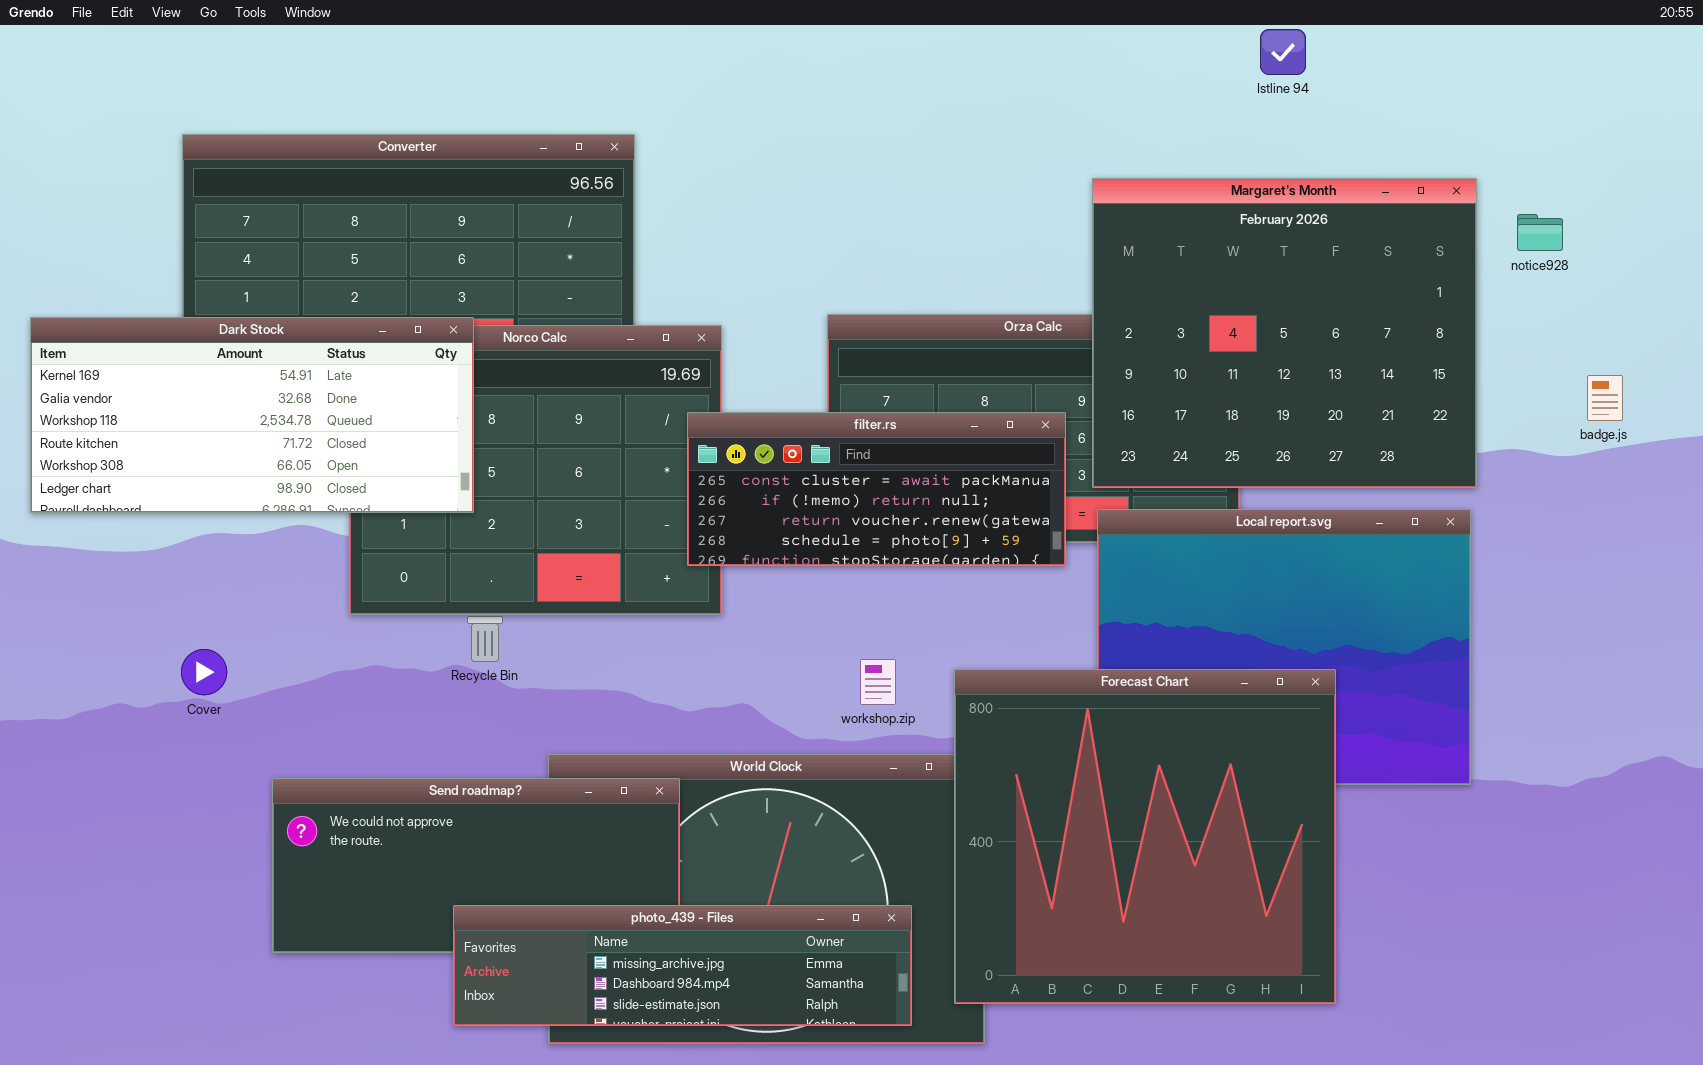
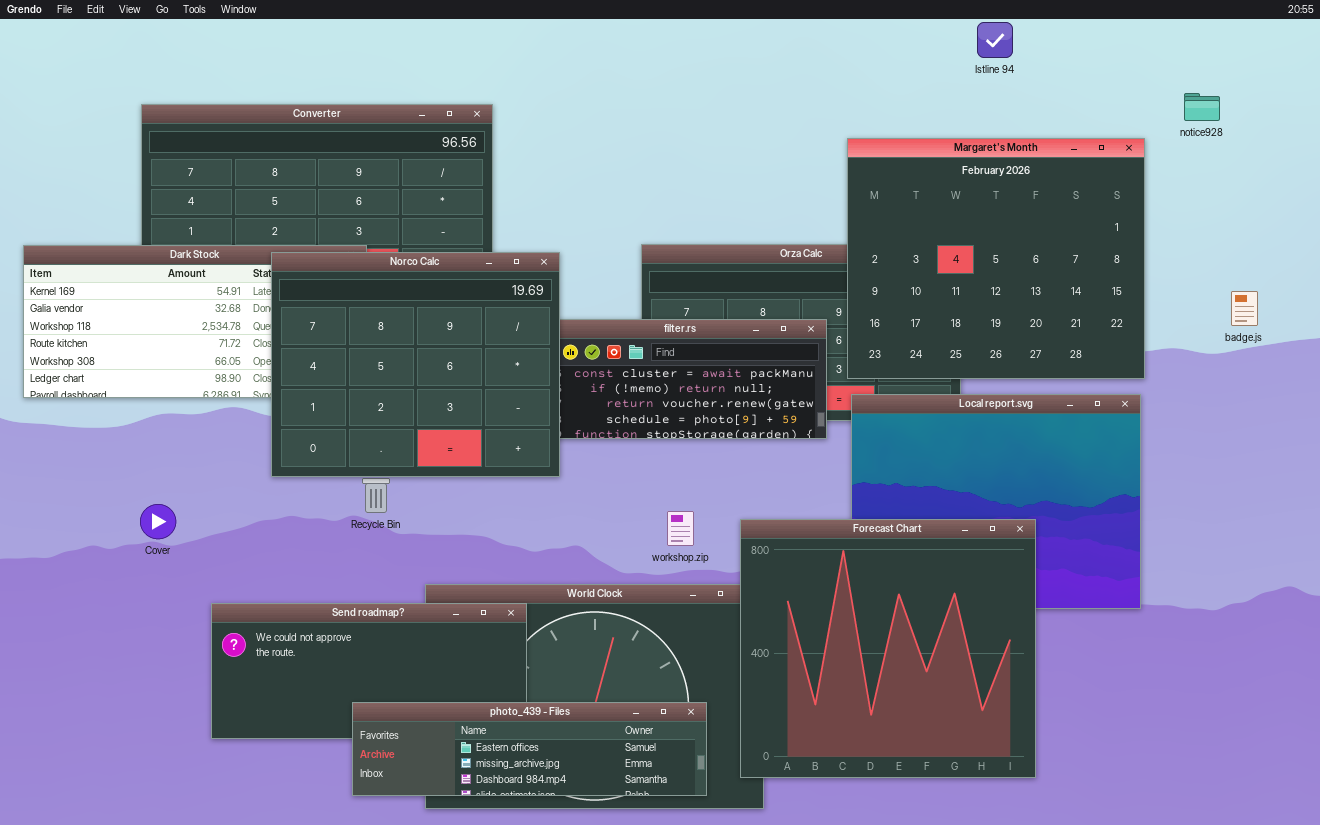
notice928: [1517,214,1563,251] -> [1184,93,1220,121], moved
Norco Calc: [349,325,722,615] -> [271,252,560,477], raised
photo_439 - Files: [453,905,912,1026] -> [352,702,707,796], scrolled up 1 row

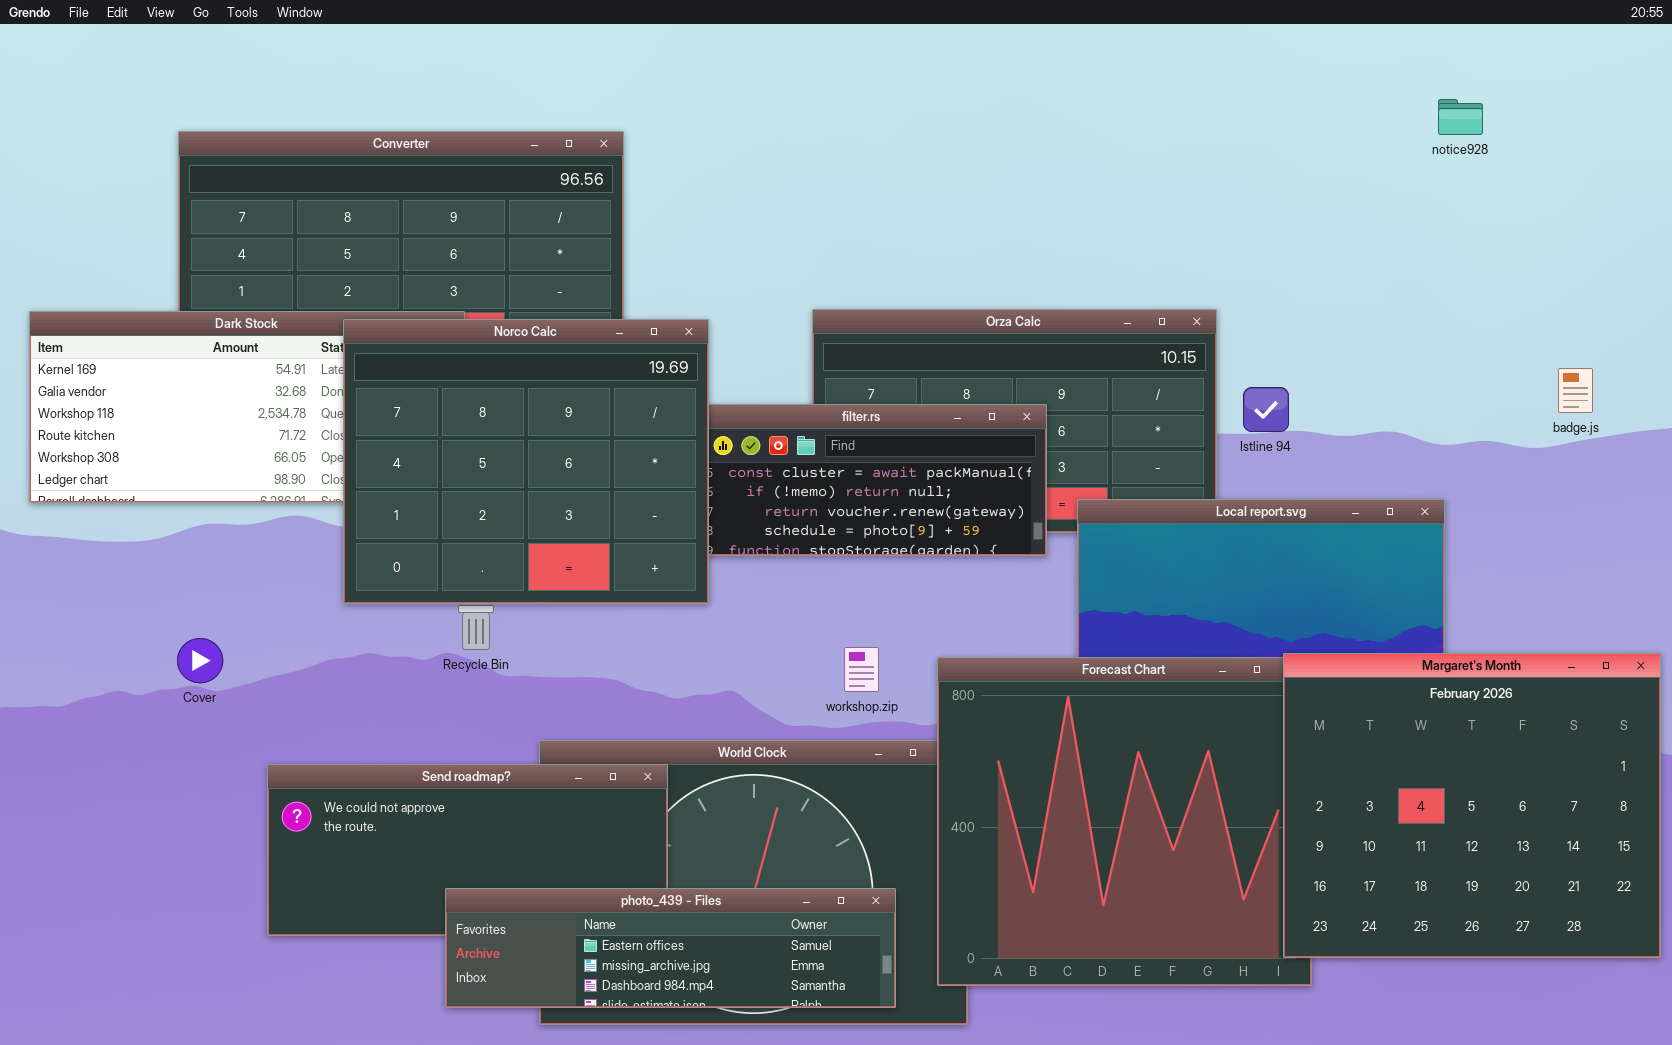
Istline 94: [977,22,1013,58] -> [1243,387,1289,432], moved
notice928: [1184,93,1220,121] -> [1438,99,1483,135], moved
Margaret's Month: [847,138,1145,379] -> [1283,653,1661,958], moved

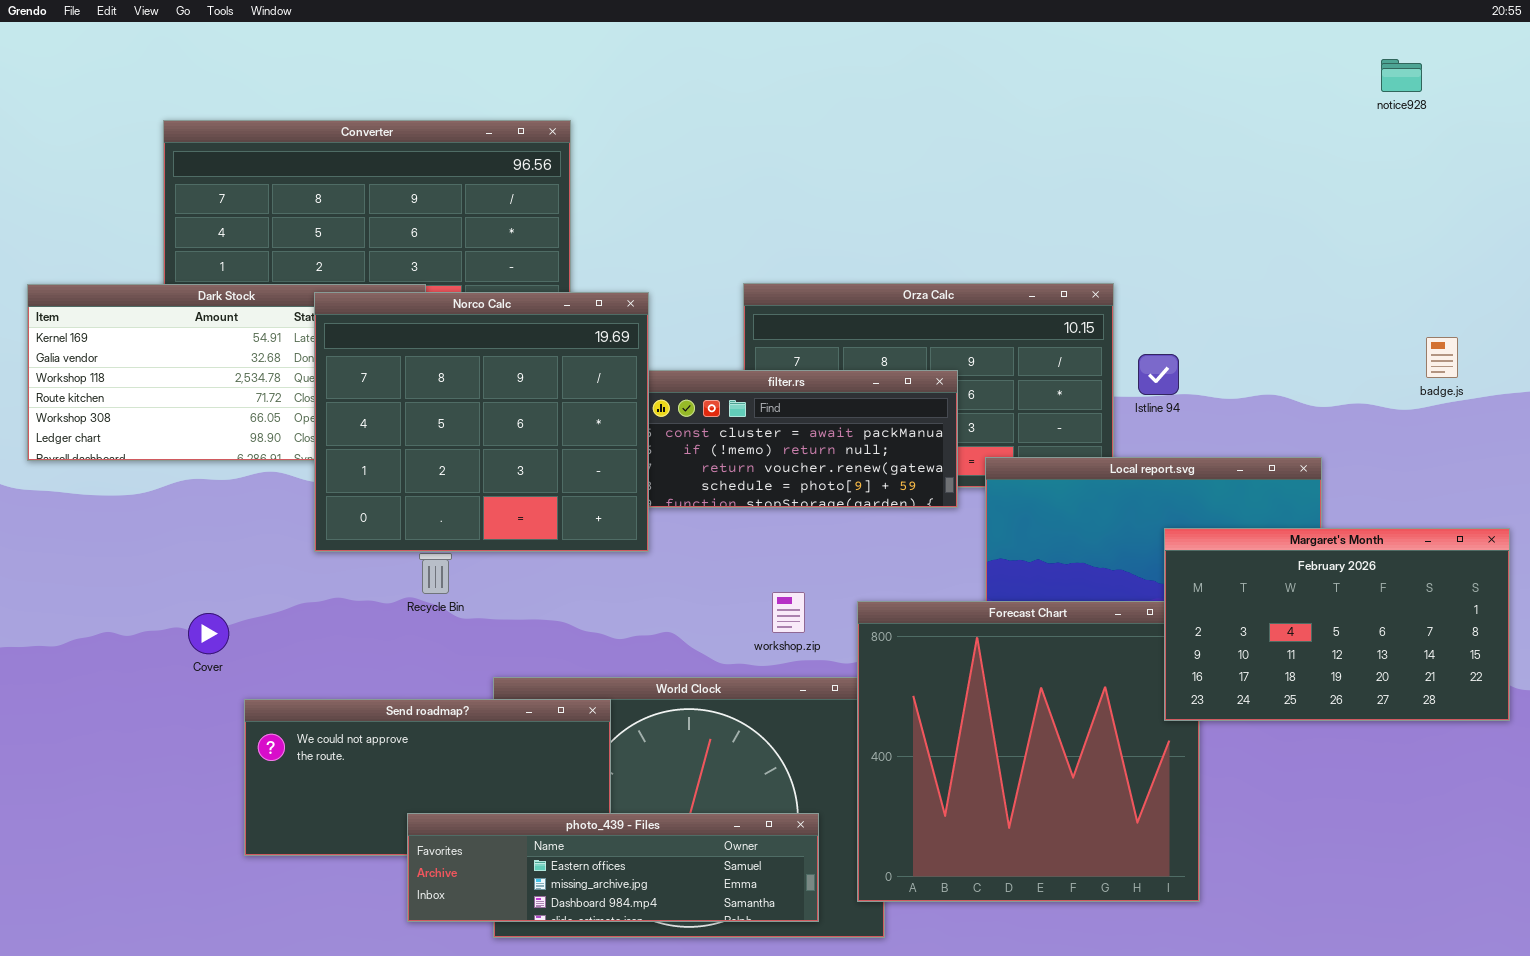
notice928: [1438,99,1483,135] -> [1381,59,1422,92], moved
Cover: [177,638,223,683] -> [188,613,229,654], moved
Margaret's Month: [1283,653,1661,958] -> [1164,528,1510,721], moved, resized

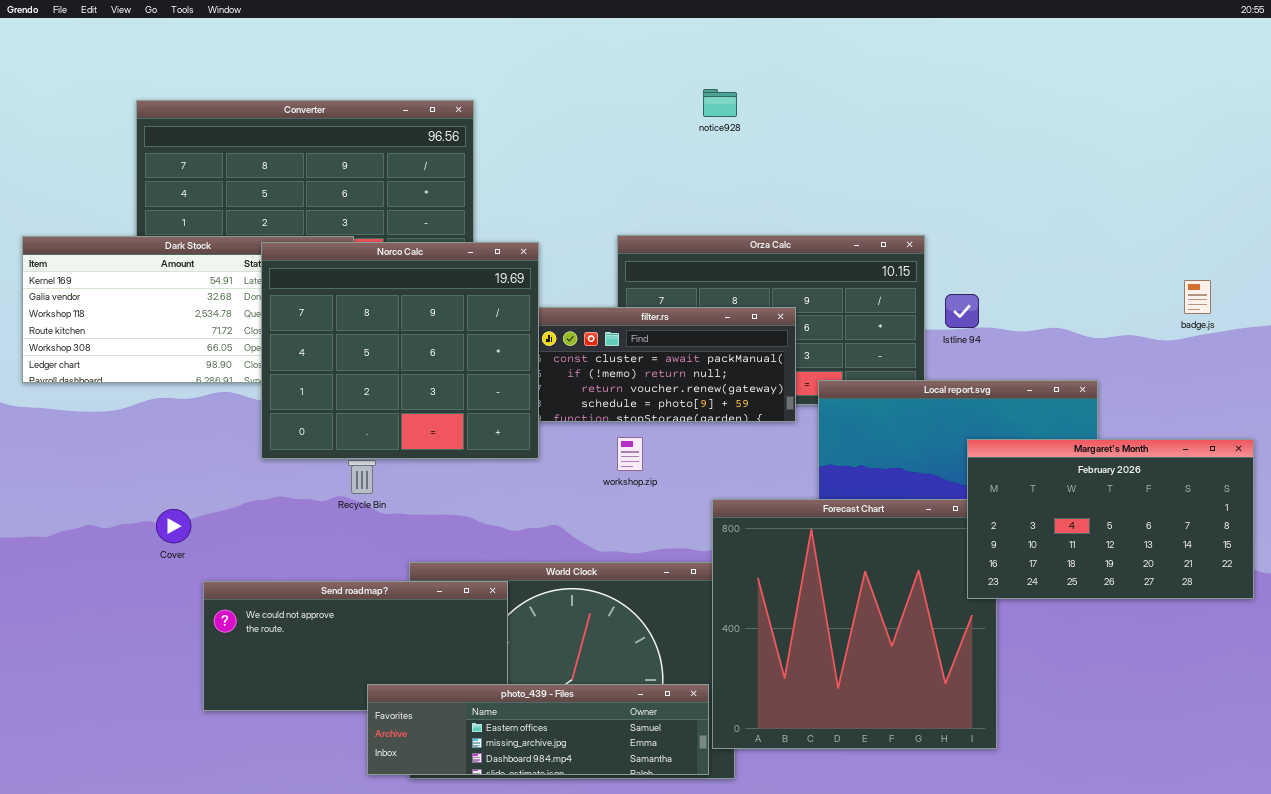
notice928: [1381,59,1422,92] -> [703,89,737,117], moved
workshop.zip: [772,592,805,633] -> [617,437,643,471], moved
photo_439 - Files: [407,813,819,922] -> [367,684,709,775], moved

